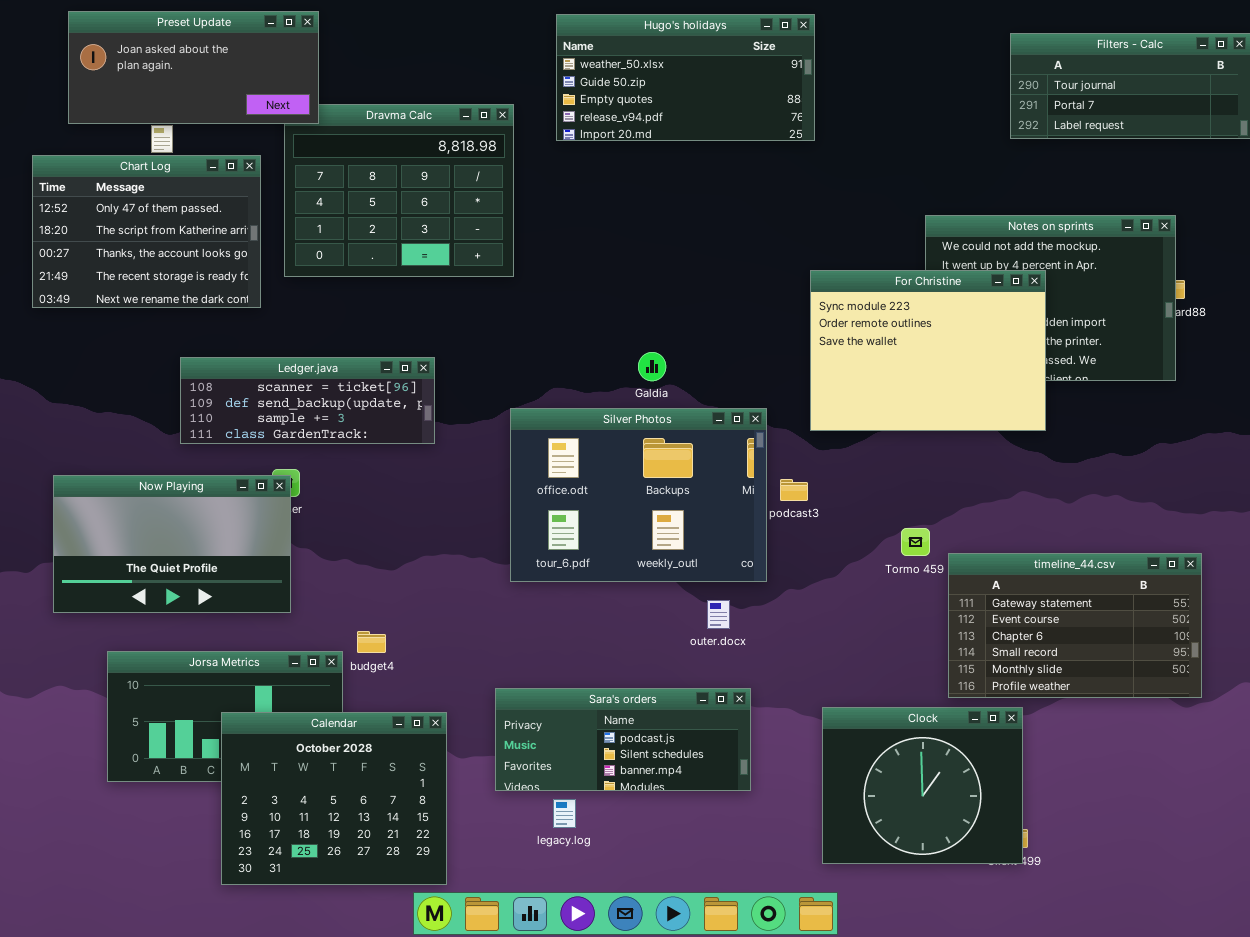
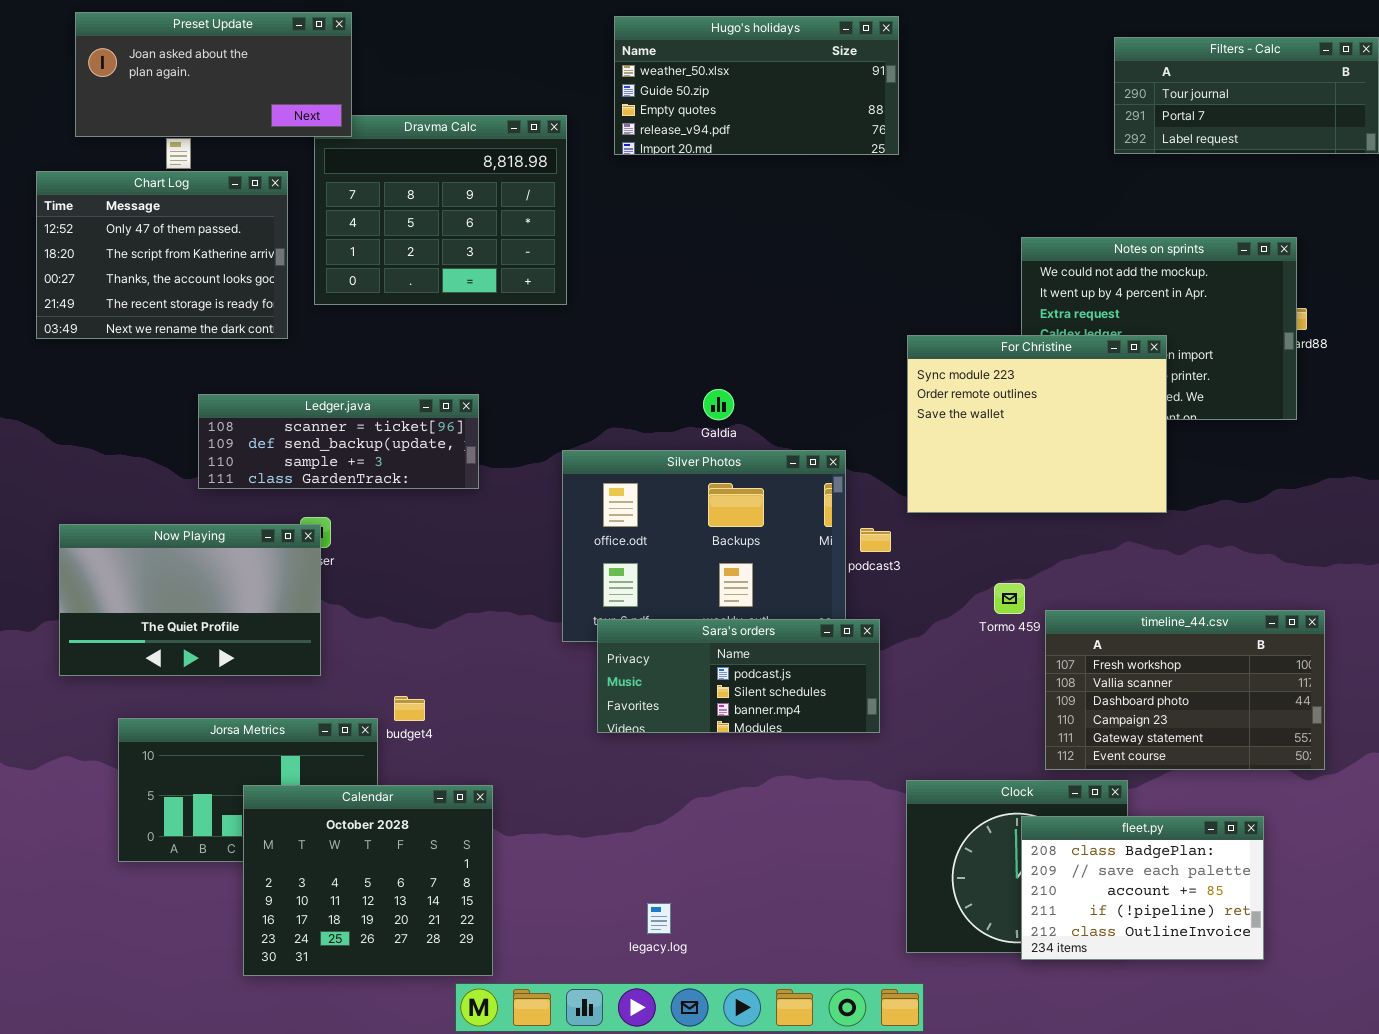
For Christine: [810,270,1046,431] -> [907,335,1167,513], moved
timeline_44.csv: [948,553,1202,698] -> [1045,610,1325,770], scrolled up 4 rows
Sara's orders: [495,688,751,791] -> [597,619,880,733], moved
fleet.py: none -> [1021,816,1264,960], opened
legacy.log: [553,799,576,828] -> [647,903,671,934], moved

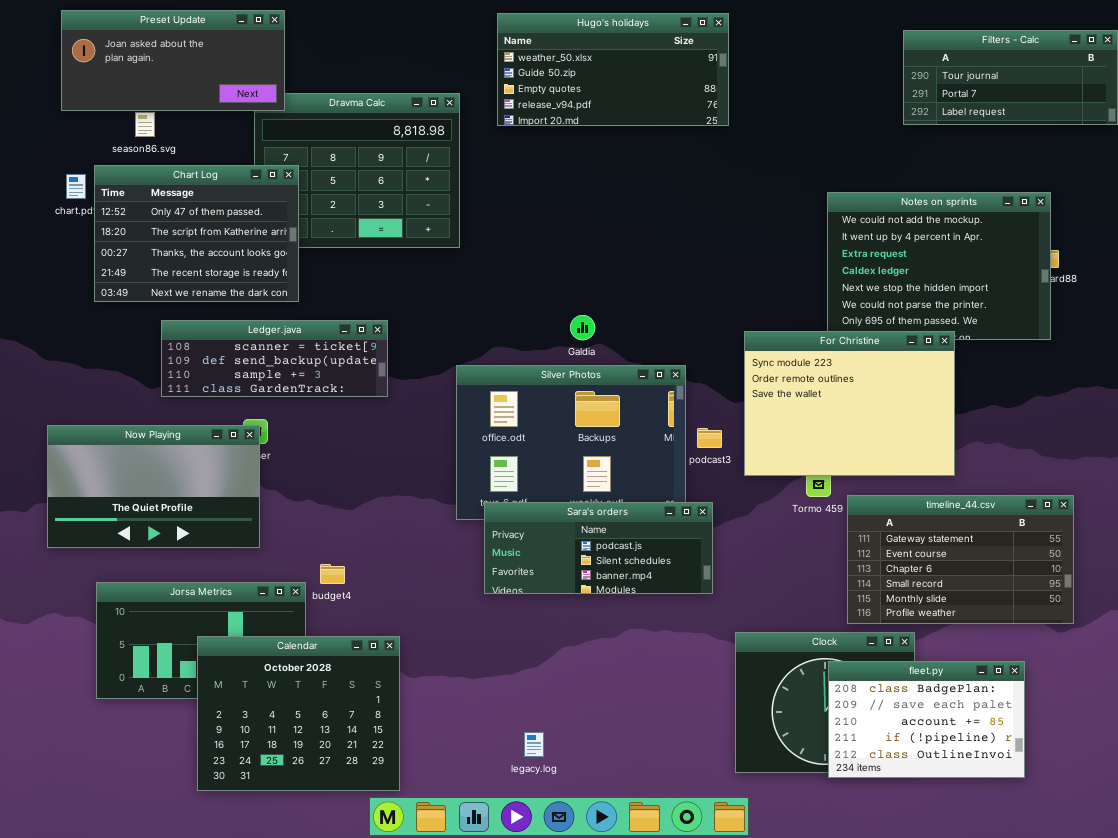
Chart Log: [36,171,288,339] -> [94,165,299,302], moved
For Christine: [907,335,1167,513] -> [744,331,955,476], moved
timeline_44.csv: [1045,610,1325,770] -> [847,495,1074,624], scrolled down 4 rows

